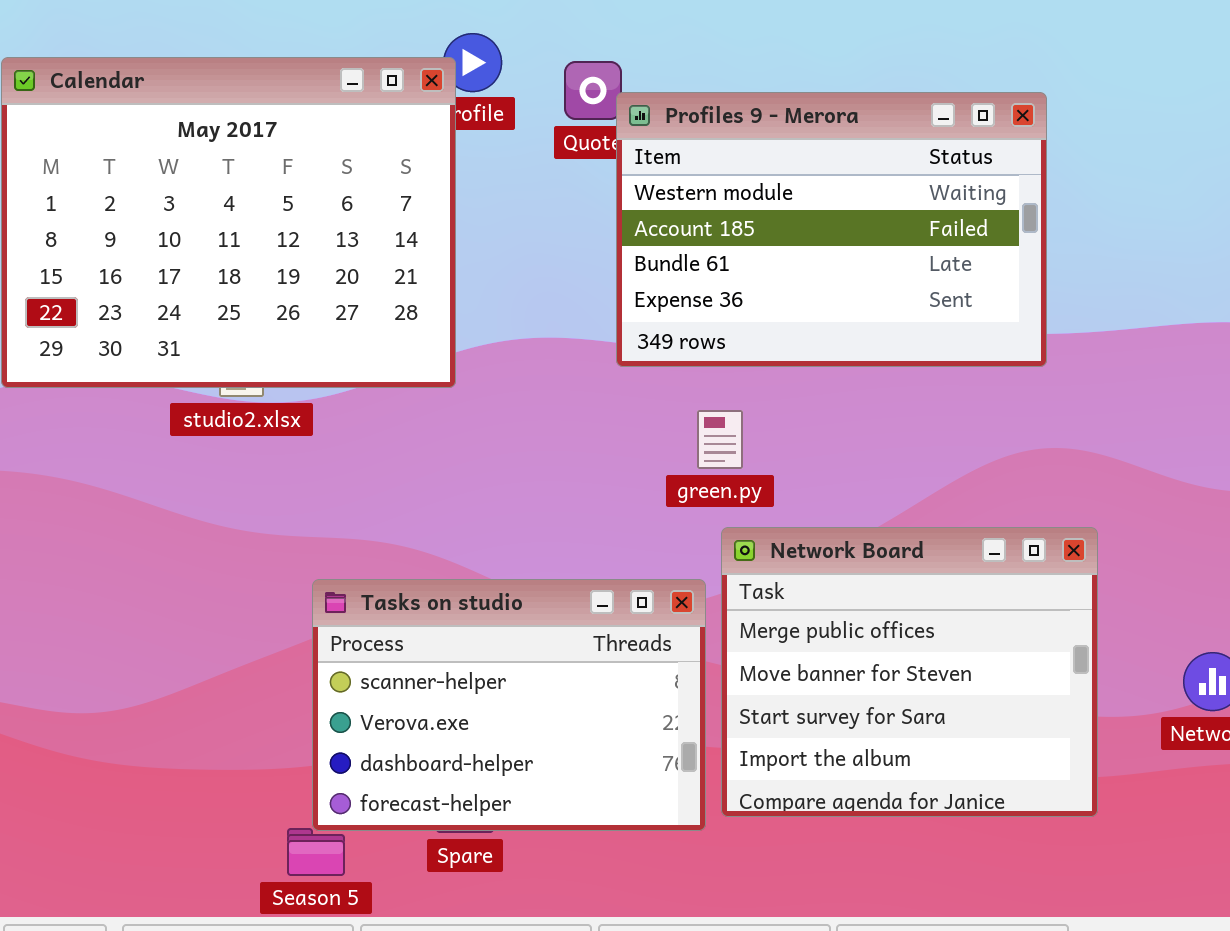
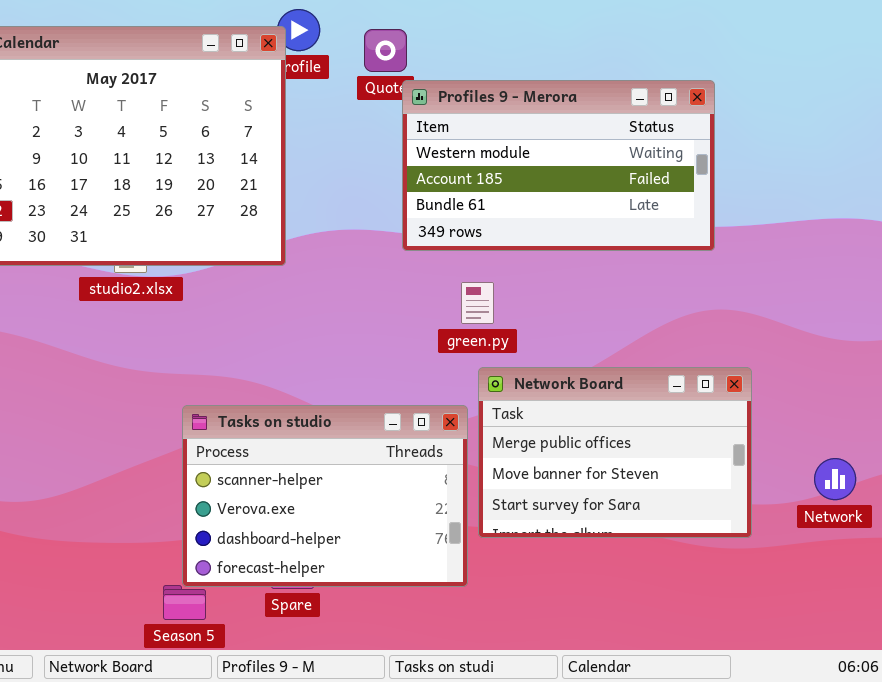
Profiles 9 - Merora: [616,92,1047,367] -> [402,80,715,251], resized
Network Board: [721,527,1098,817] -> [478,367,752,538], resized

